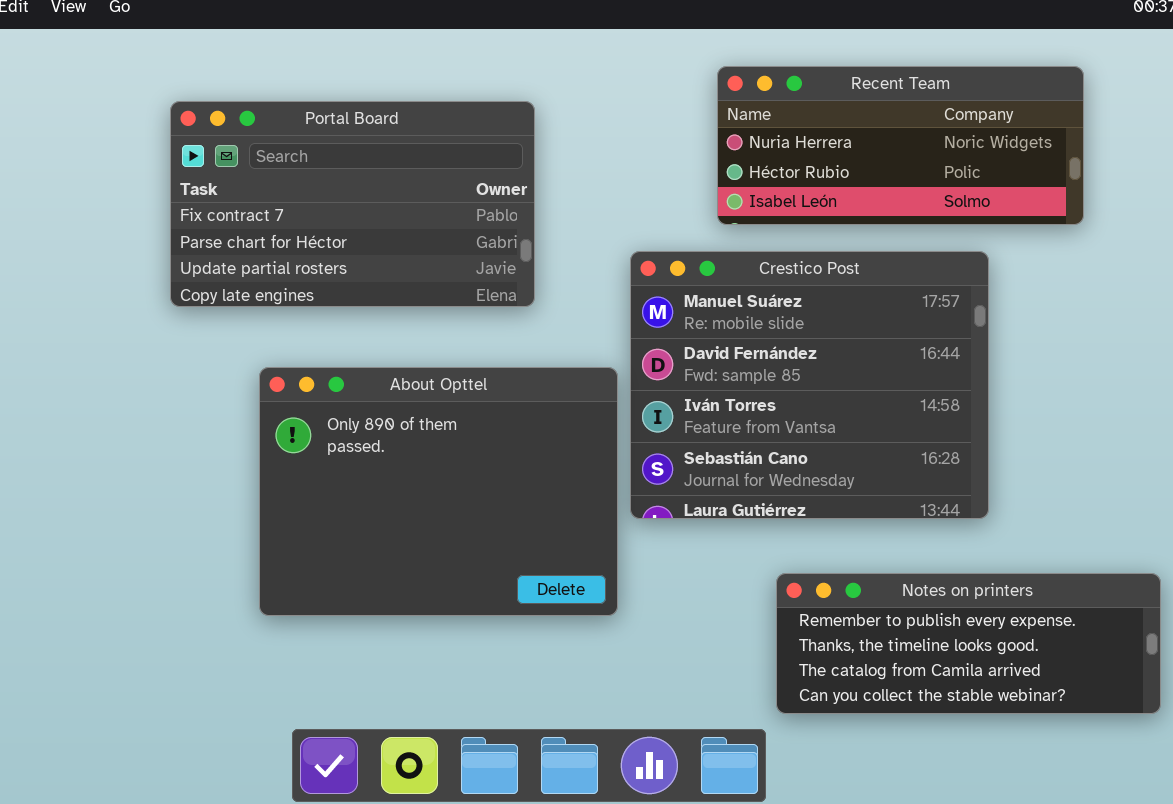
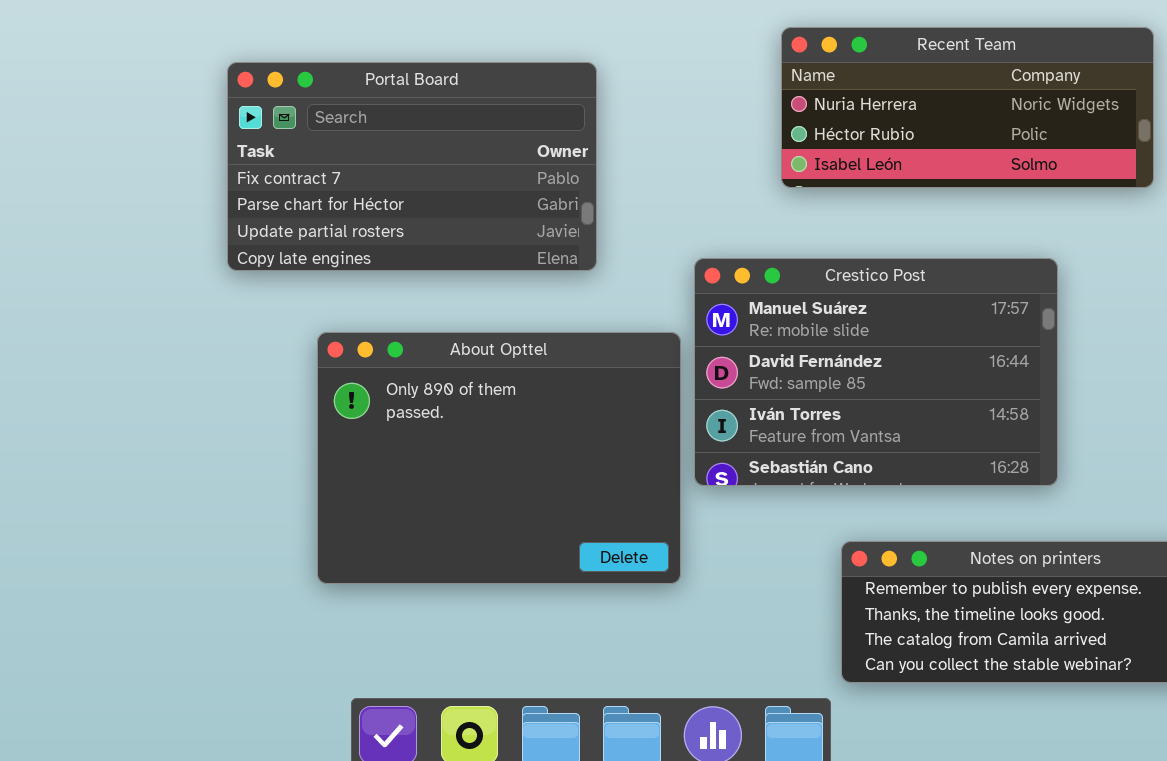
Crestico Post: [630,251,989,519] -> [694,258,1058,486], resized

